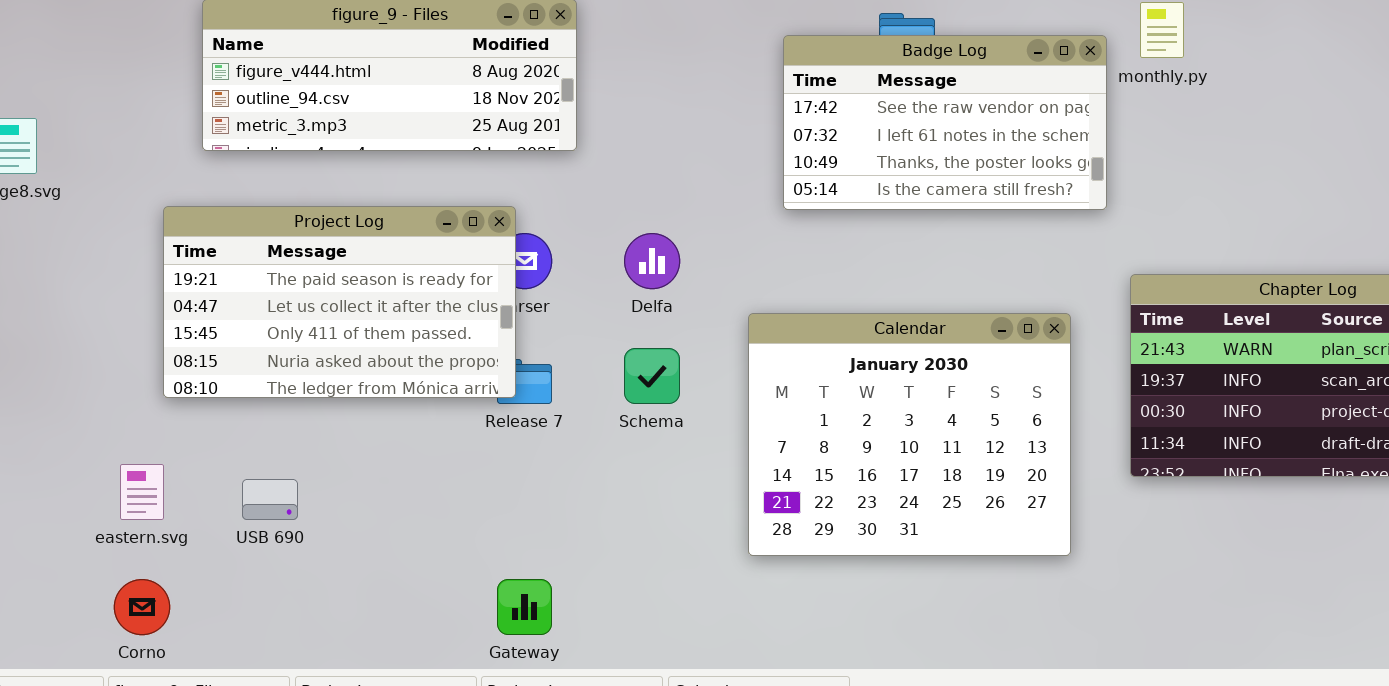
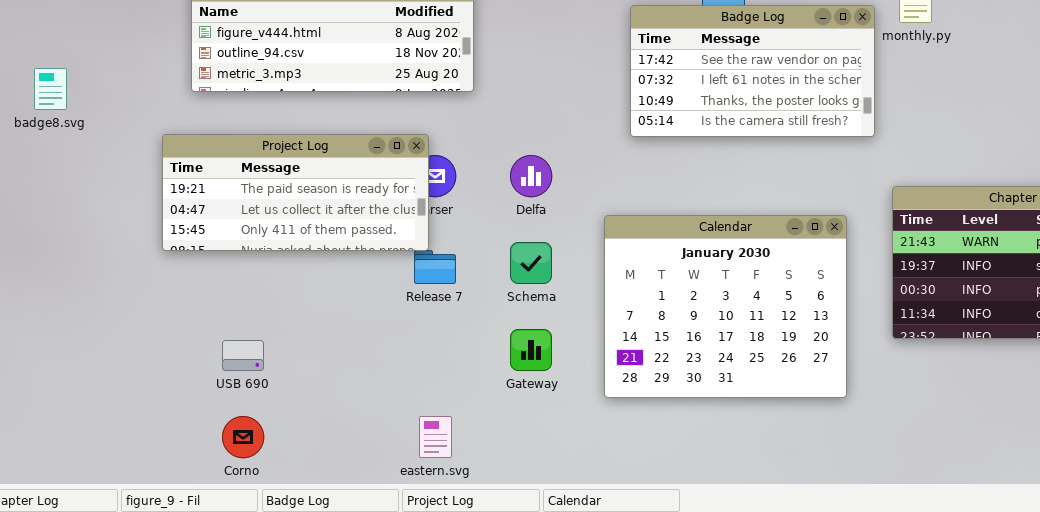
Project Log: [163,206,516,398] -> [162,134,429,251], resized
eastern.svg: [120,464,164,520] -> [419,416,452,458], moved
Corno: [114,579,170,635] -> [222,416,264,458], moved
Gateway: [497,579,552,635] -> [510,329,552,371], moved

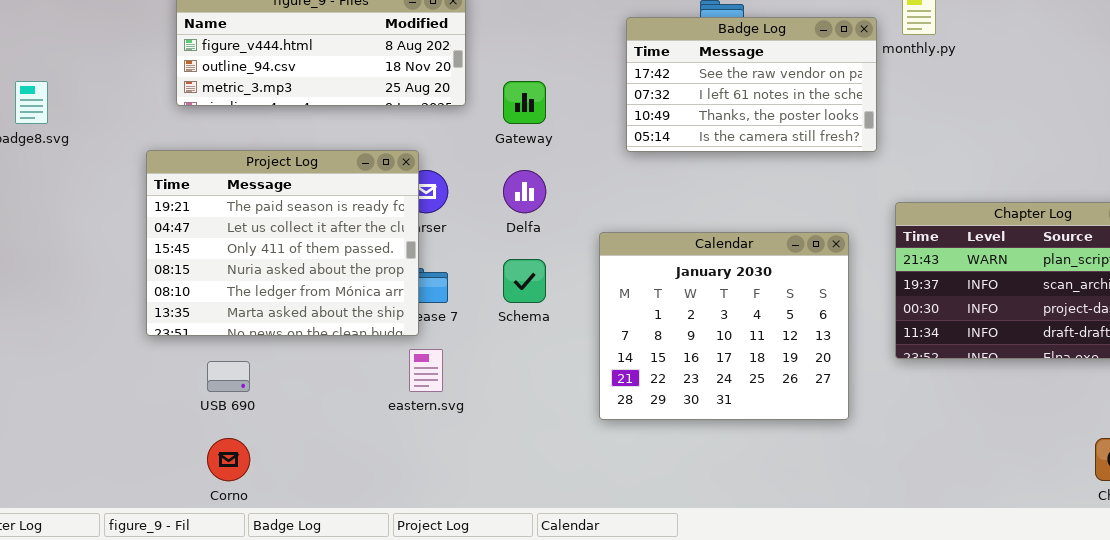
Project Log: [162,134,429,251] -> [146,150,419,336], resized
Gateway: [510,329,552,371] -> [503,81,546,124], moved
eastern.svg: [419,416,452,458] -> [409,349,443,392], moved

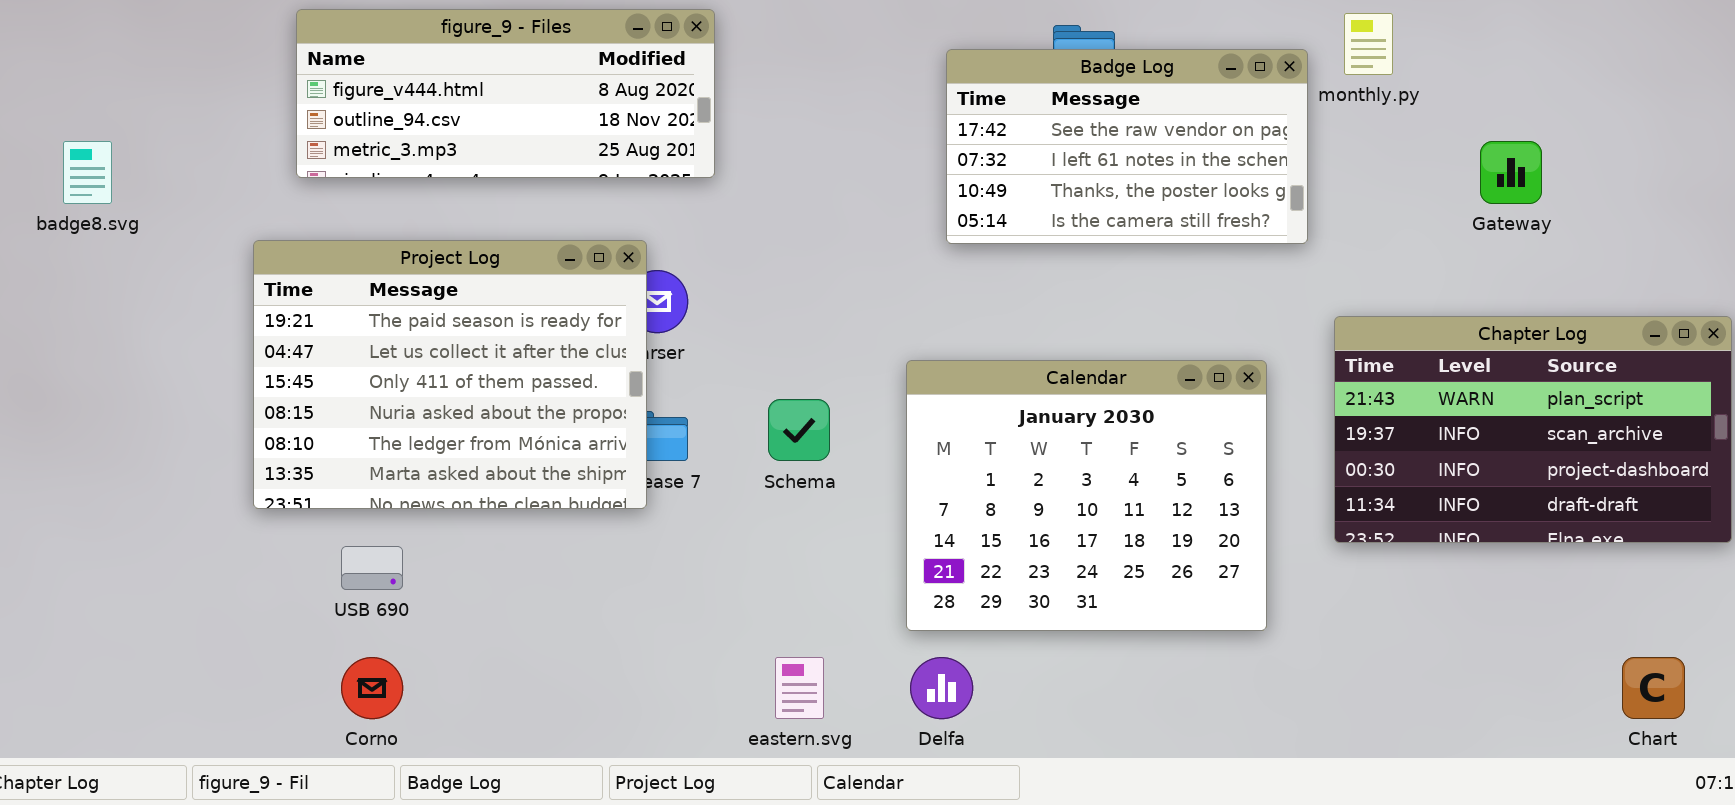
Gateway: [503,81,546,124] -> [1480,141,1542,204], moved
Delfa: [503,170,546,213] -> [910,657,973,719], moved
eastern.svg: [409,349,443,392] -> [775,657,824,719], moved

